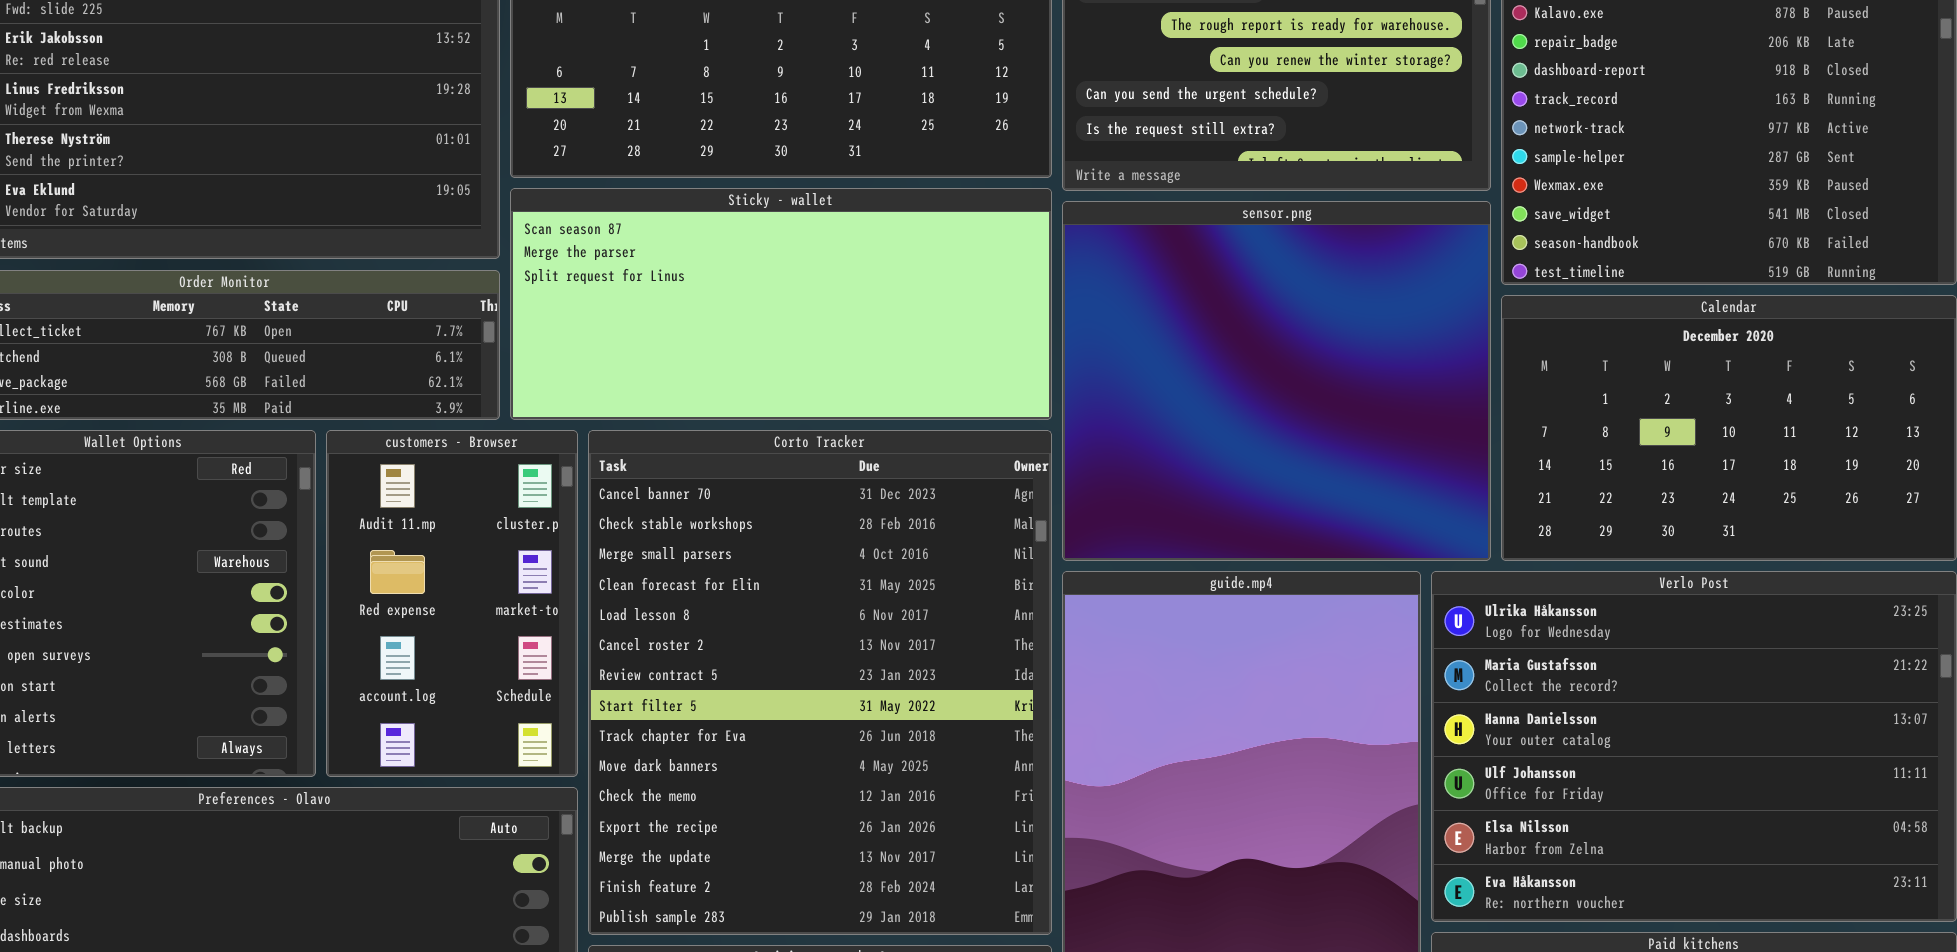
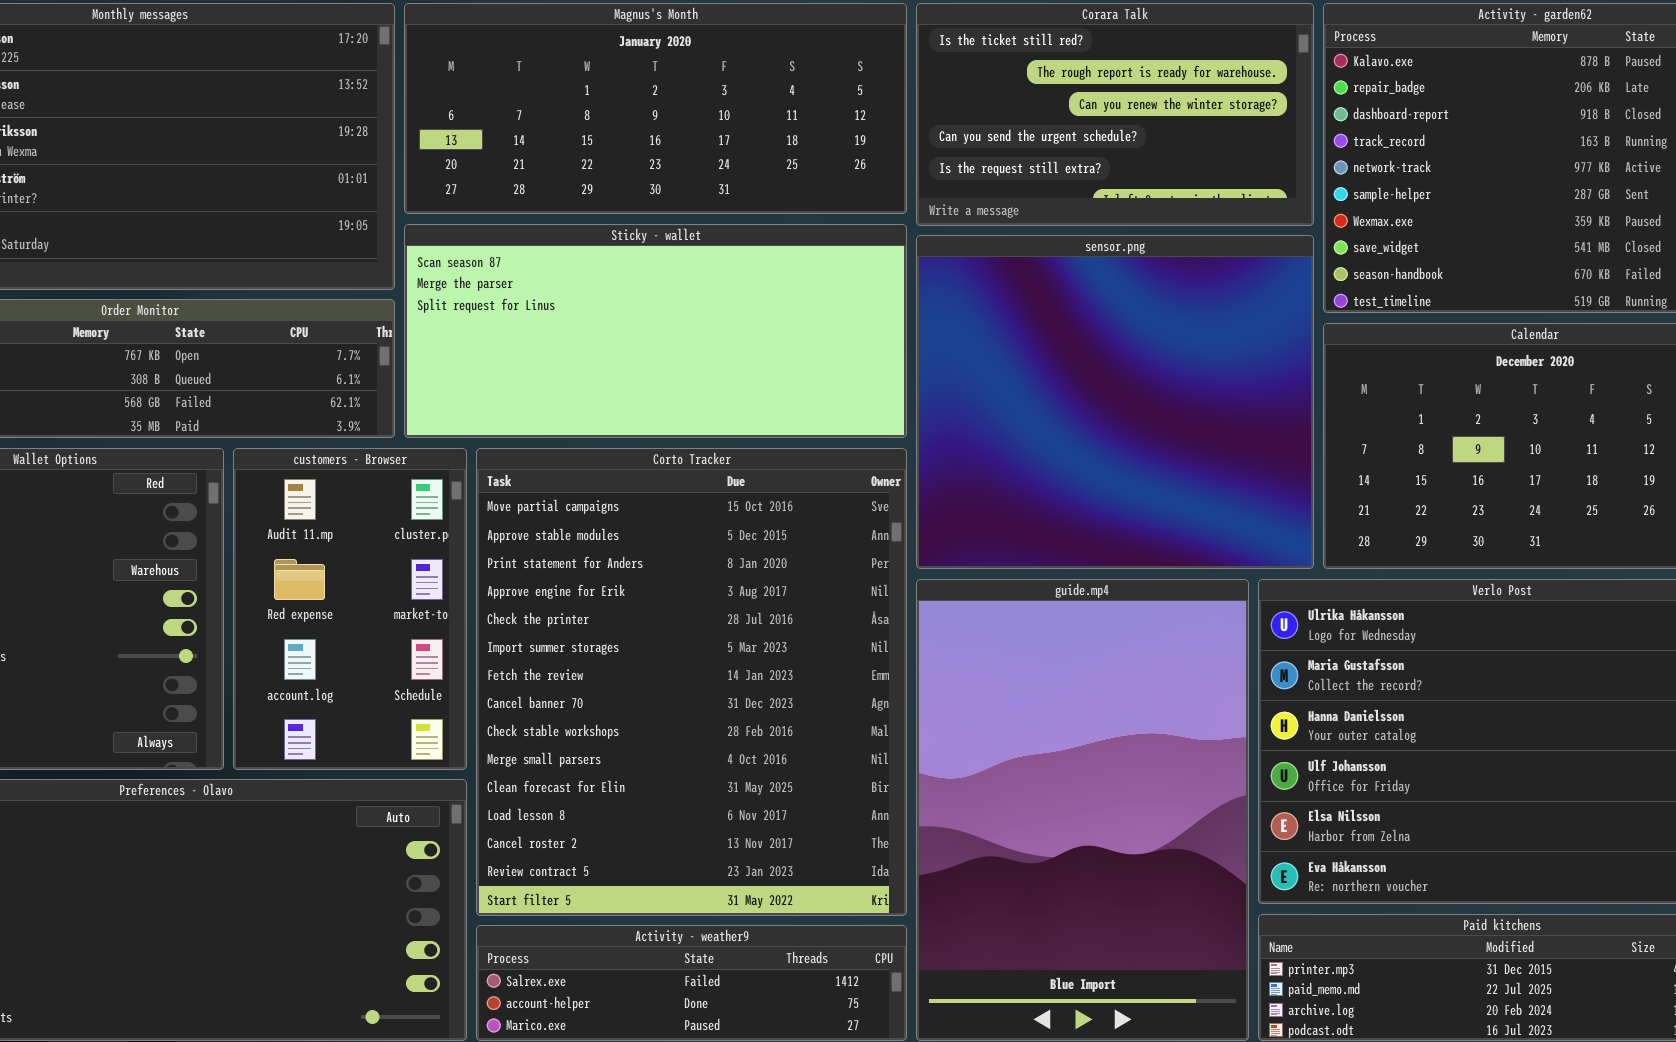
Corto Tracker: [588,430,1052,935] -> [476,448,907,916], scrolled up 7 rows

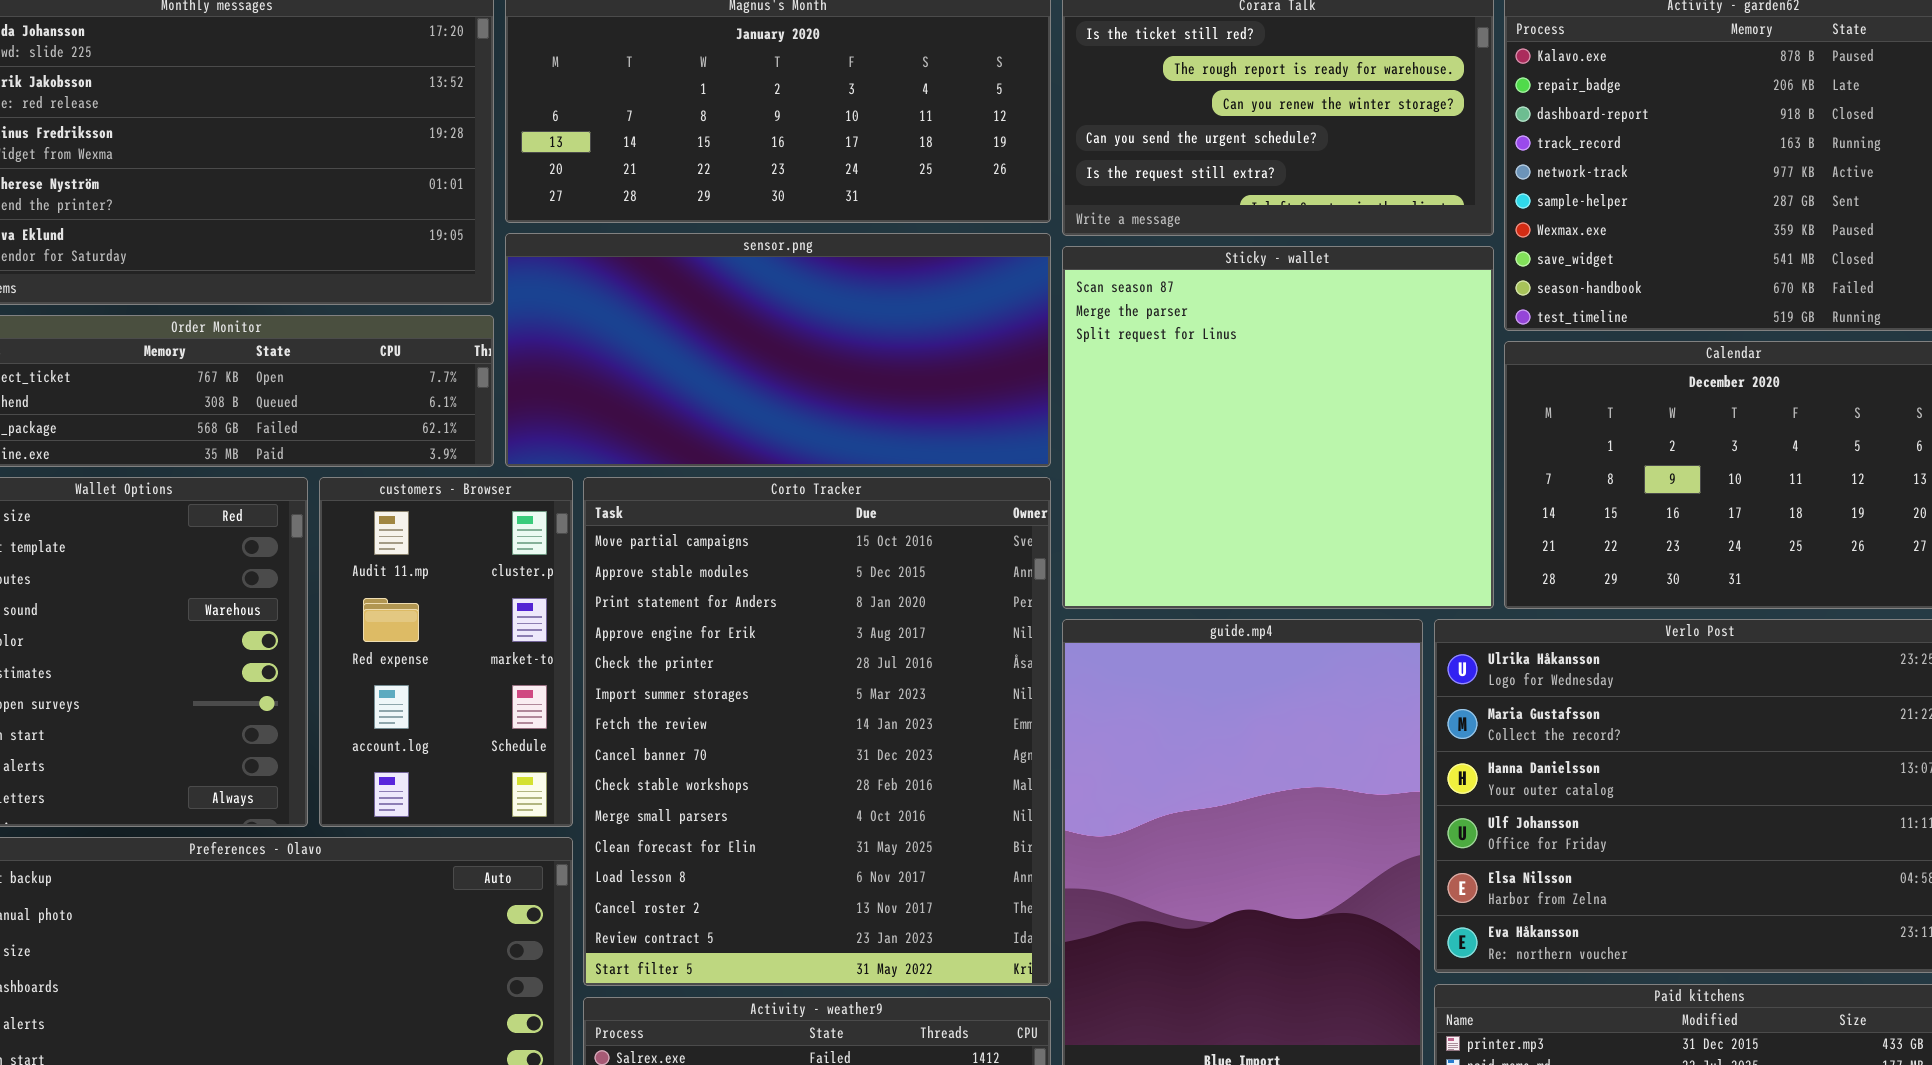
Sticky - wallet: [404,224,907,438] -> [1062,246,1494,609], moved, resized
sensor.png: [916,235,1314,569] -> [505,233,1051,467], moved, resized

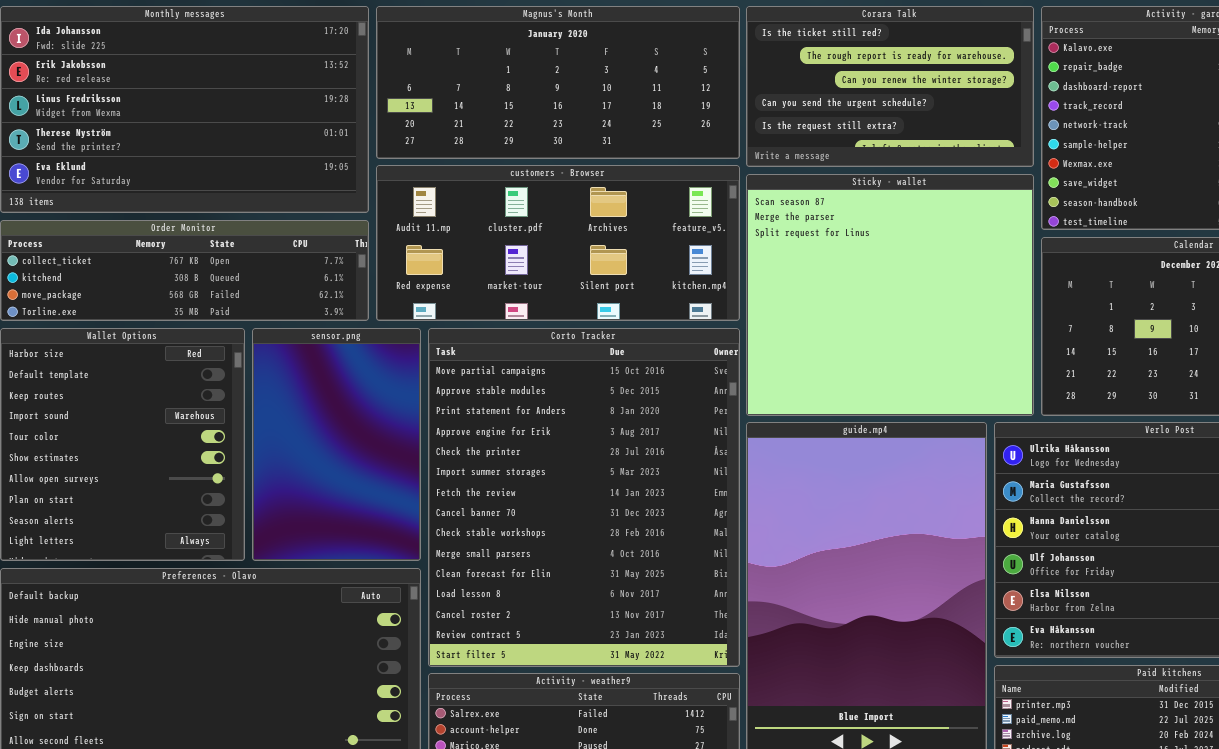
sensor.png: [505,233,1051,467] -> [252,328,421,561], moved, resized
customers - Browser: [319,477,573,827] -> [376,165,740,321], moved, resized

